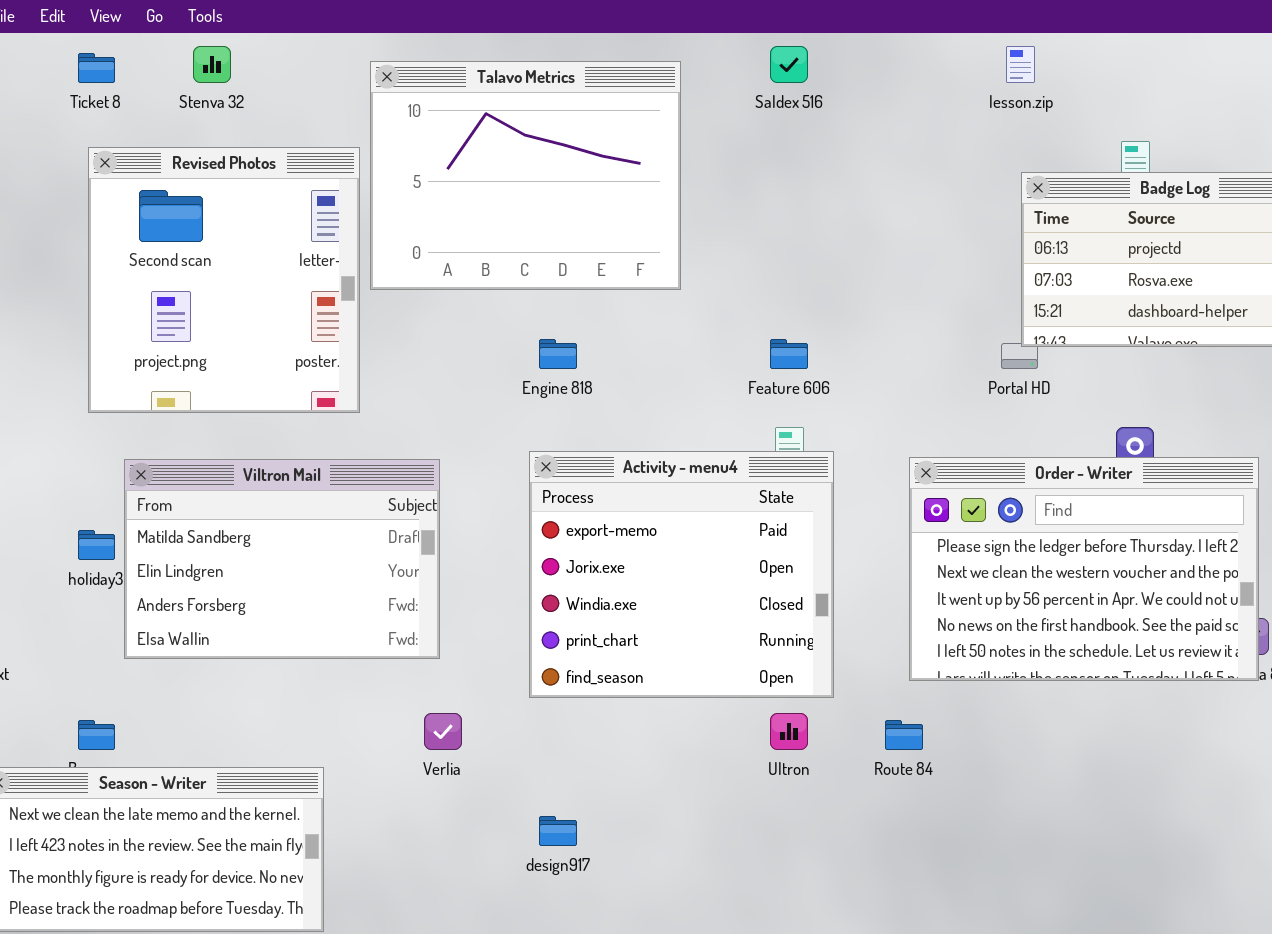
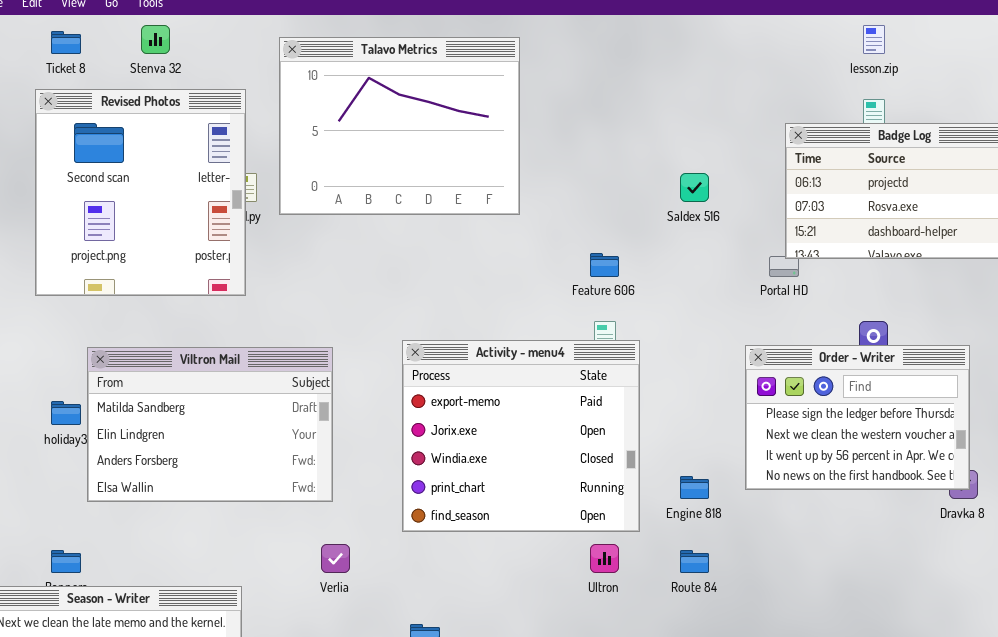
Saldex 516: [770,46,808,83] -> [680,173,709,202], moved
lesson.zip: [1006,46,1035,83] -> [863,25,885,54], moved
Revised Photos: [88,147,360,413] -> [35,89,246,296], moved
Engine 818: [539,339,577,369] -> [680,476,709,499], moved
Order - Writer: [909,457,1259,681] -> [745,345,970,490], resized

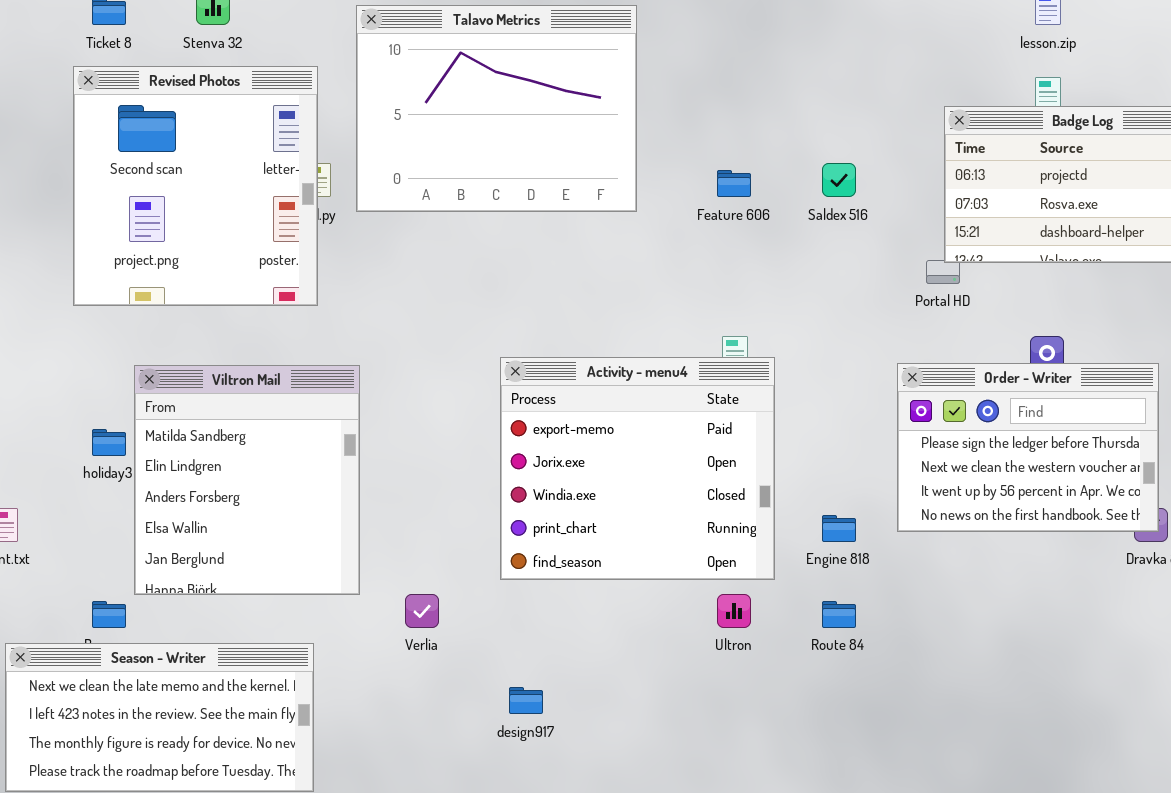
Feature 606: [590,253,619,277] -> [717,170,751,197], moved
Viltron Mail: [87,347,333,502] -> [134,365,360,595], resized

